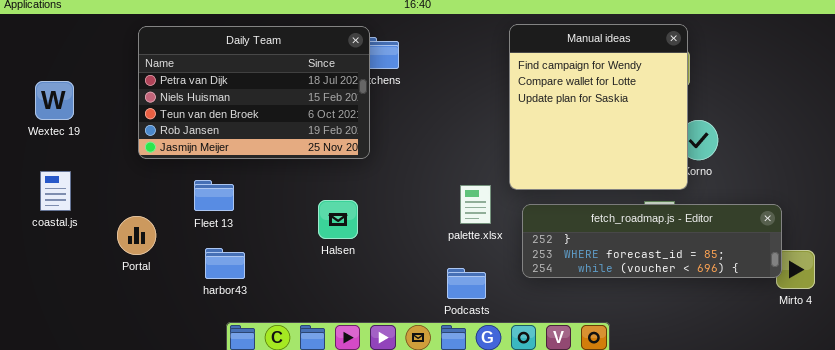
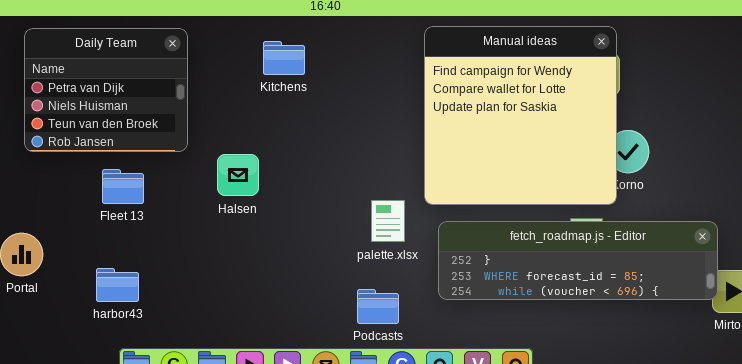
Daily Team: [138,26,370,159] -> [24,28,188,152], resized
Fleet 13: [194,180,234,211] -> [102,169,144,204], moved
Halsen: [318,200,358,239] -> [217,154,259,196], moved

